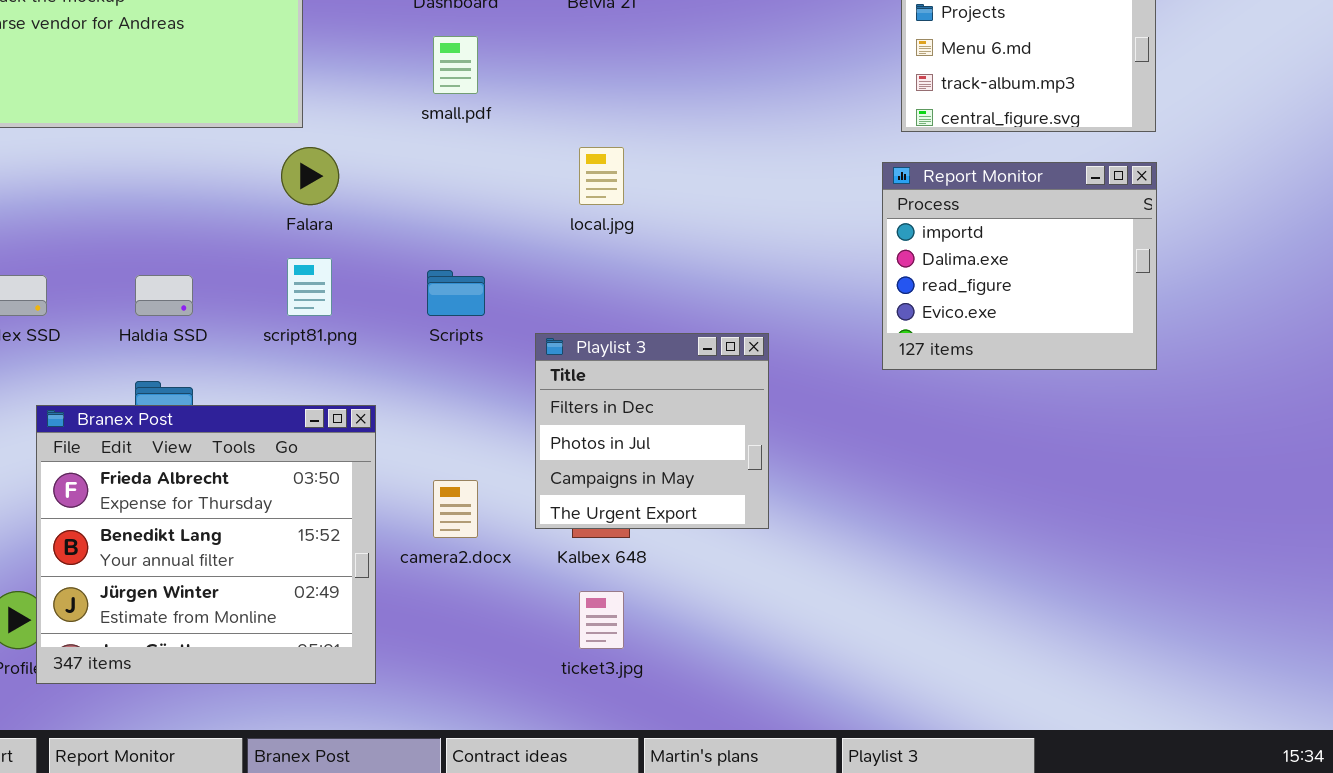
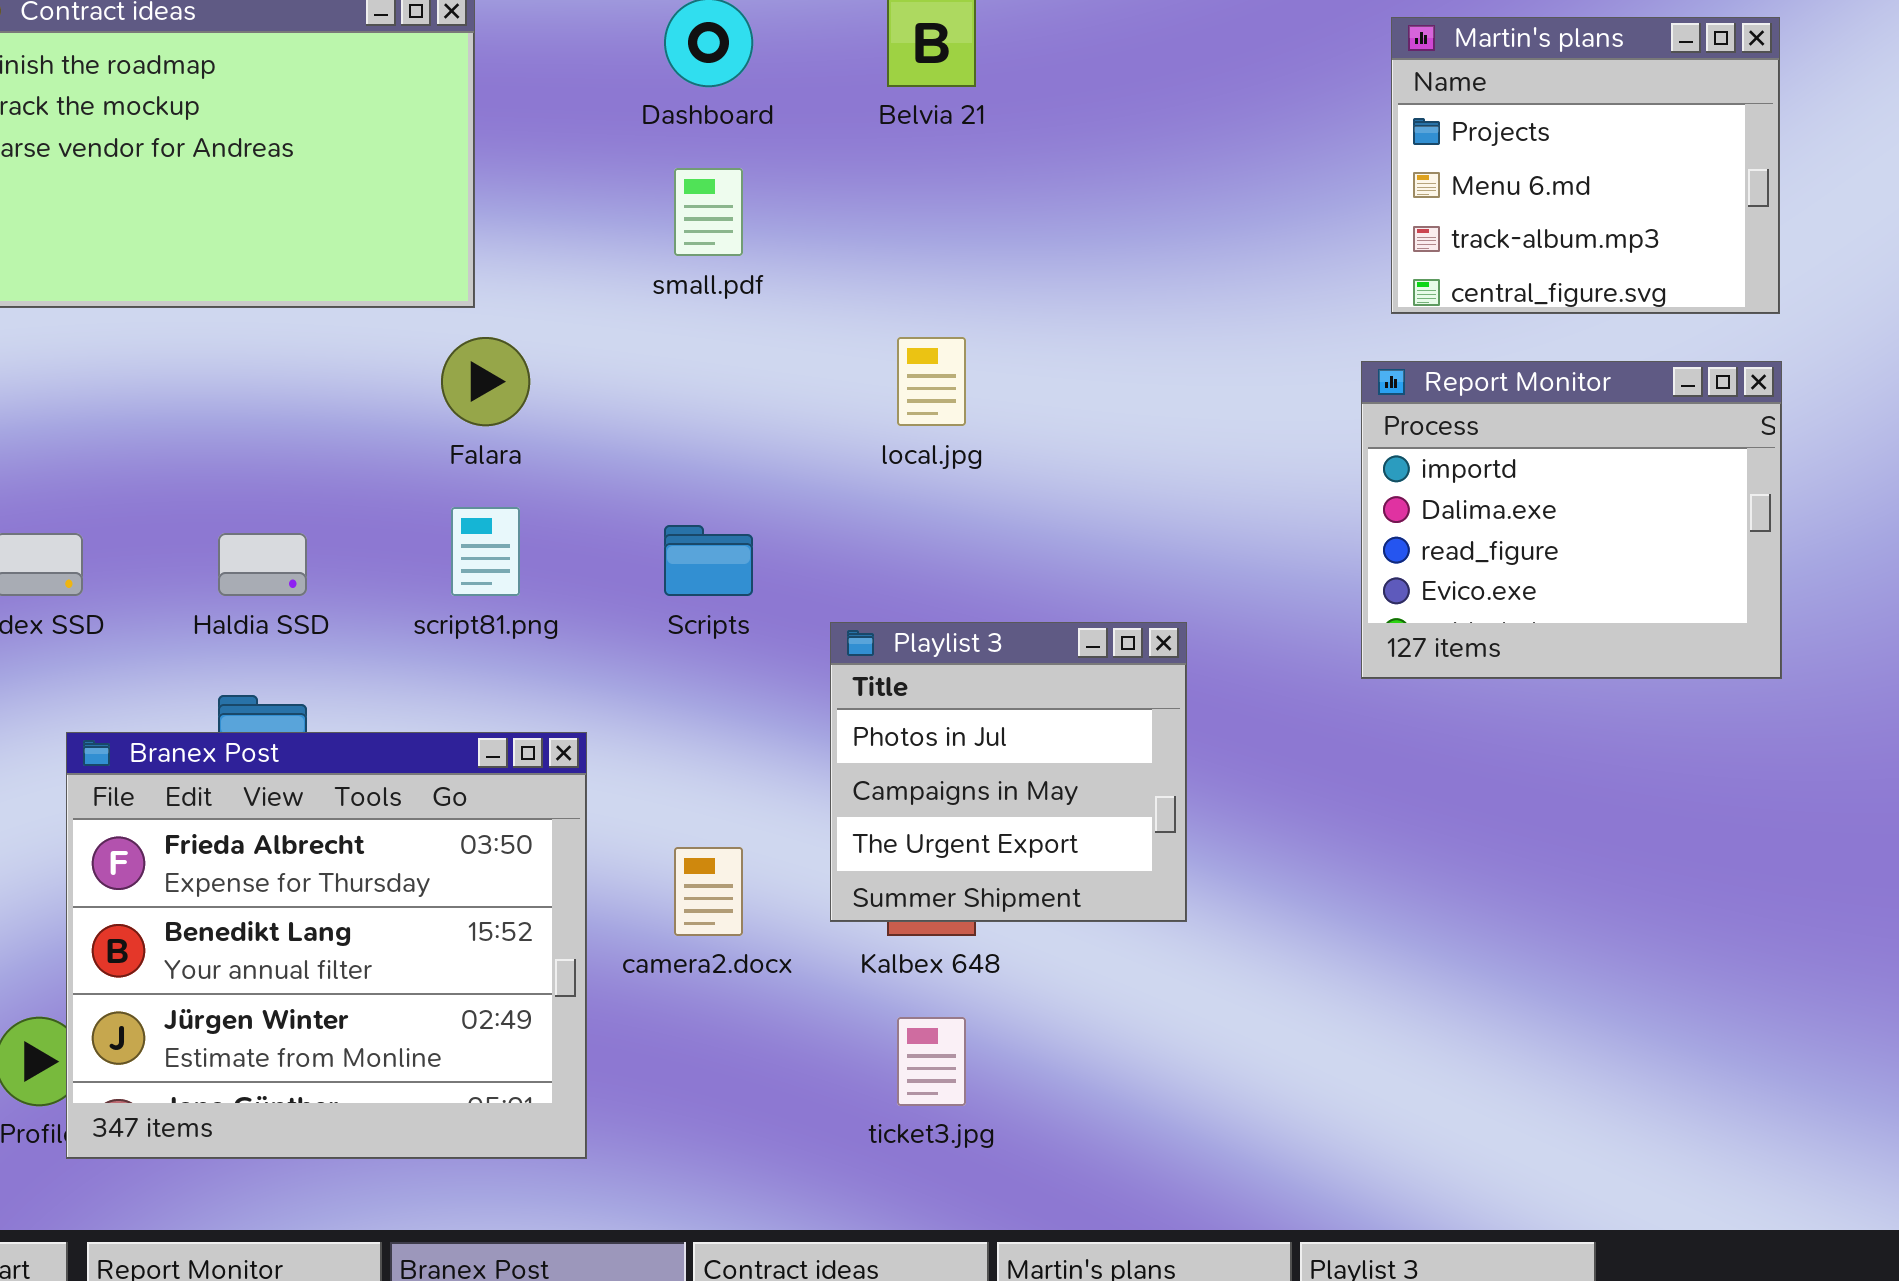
Playlist 3: [535,333,769,529] -> [830,622,1187,922], scrolled down 1 row

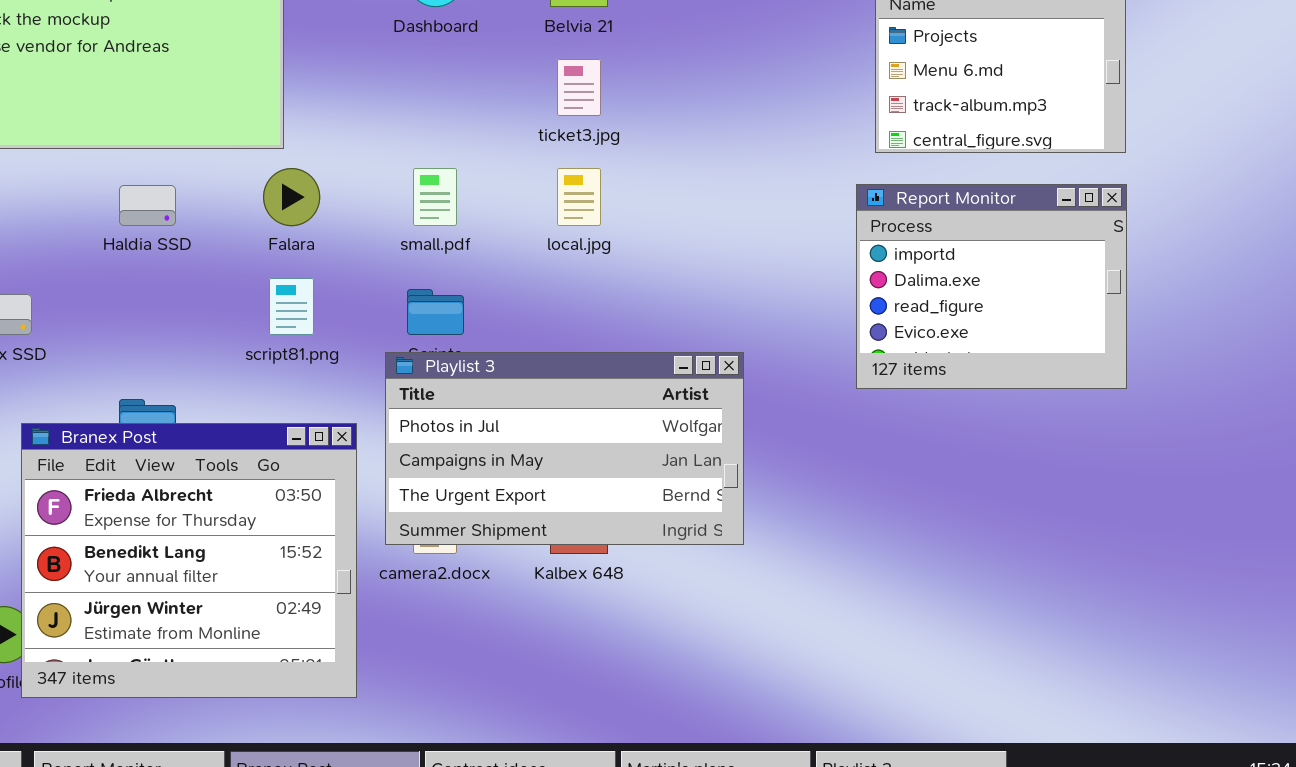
small.pdf: [674,168,743,256] -> [413,168,457,226], moved
Haldia SSD: [218,533,307,596] -> [119,185,176,226], moved
Playlist 3: [830,622,1187,922] -> [385,352,744,545], resized
ticket3.jpg: [897,1017,966,1106] -> [557,59,601,116], moved

